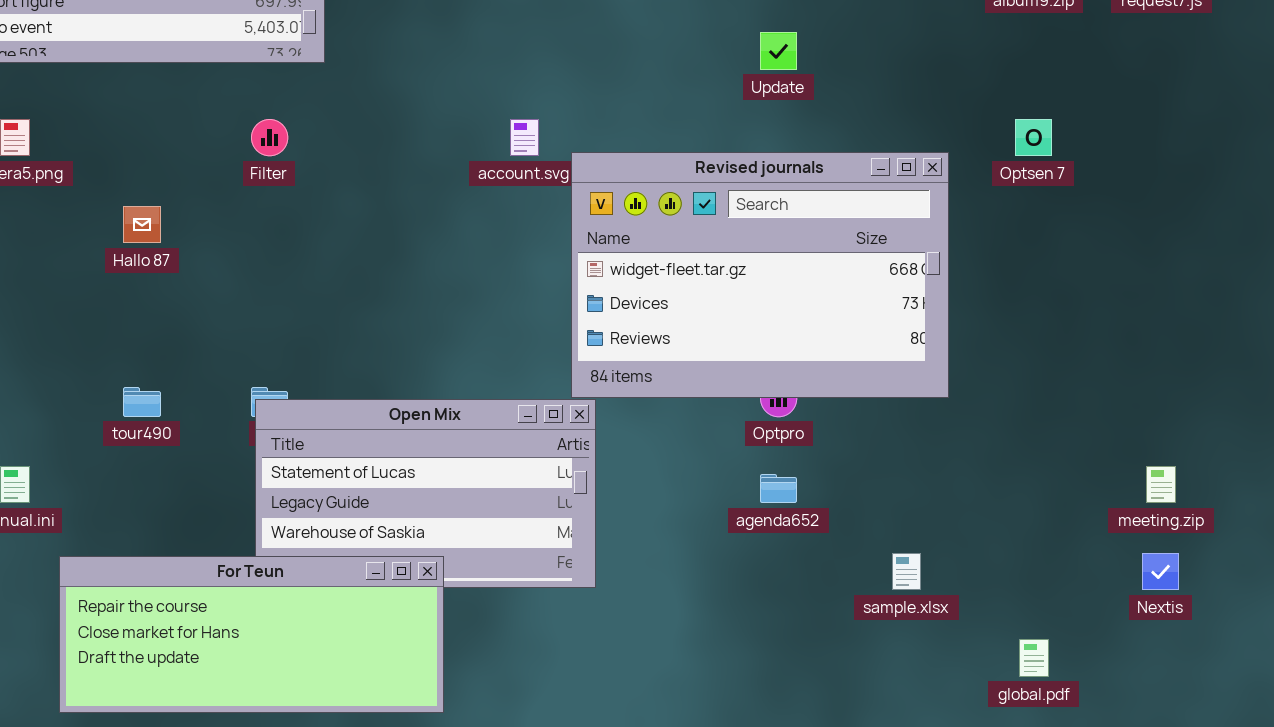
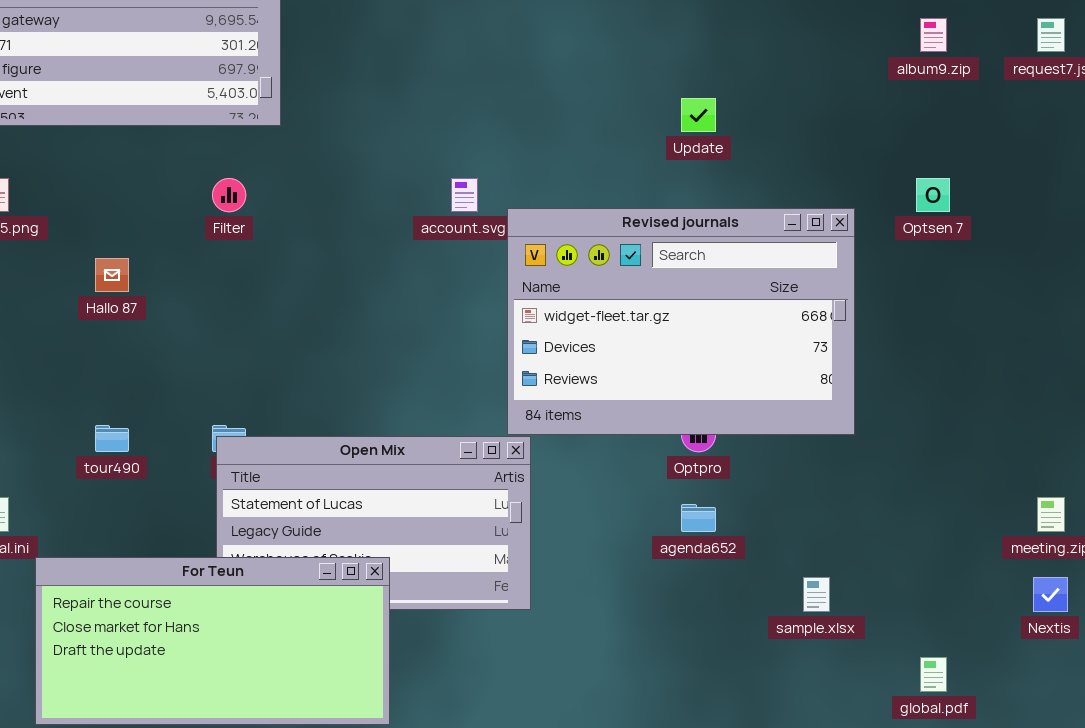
For Teun: [59,556,444,713] -> [35,557,390,725], resized

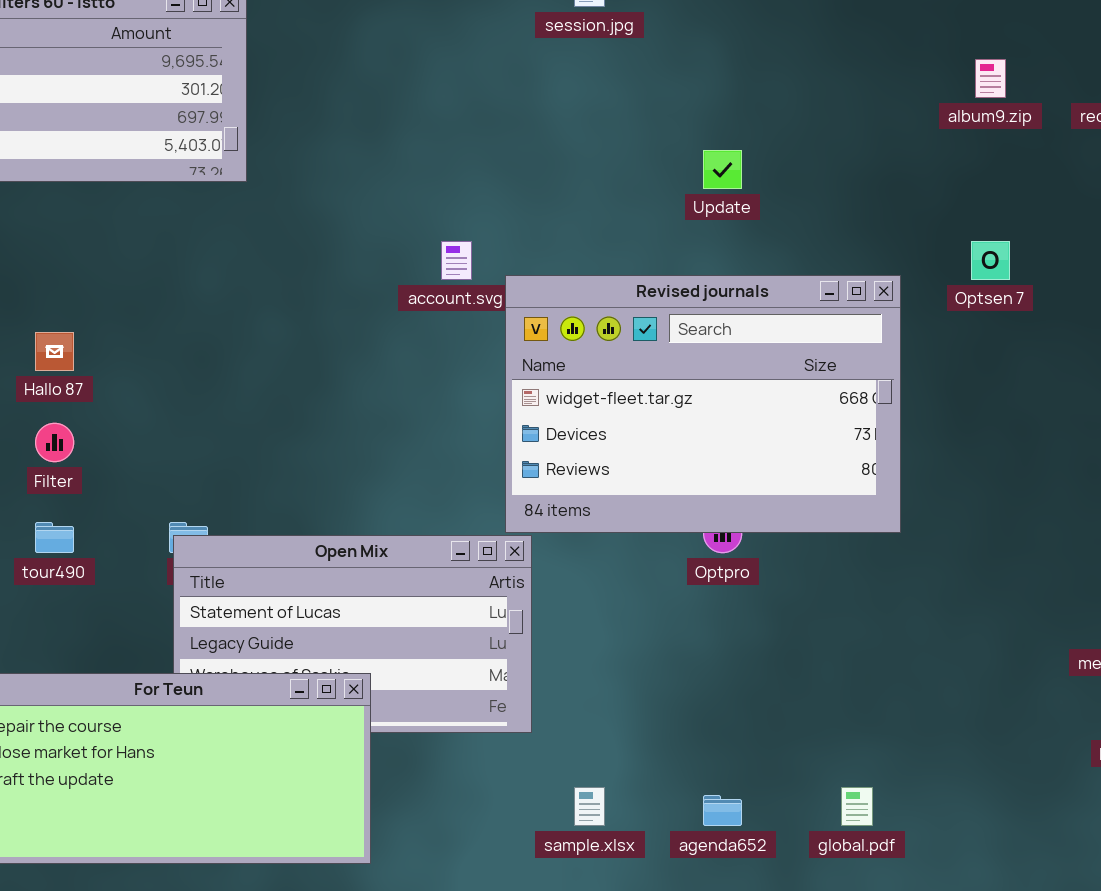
Filter: [212,178,246,212] -> [35,423,74,462], moved
agenda652: [681,504,716,532] -> [703,795,742,826], moved
sample.xlsx: [803,577,830,612] -> [574,787,605,826], moved
global.pdf: [920,657,947,692] -> [841,787,873,826], moved

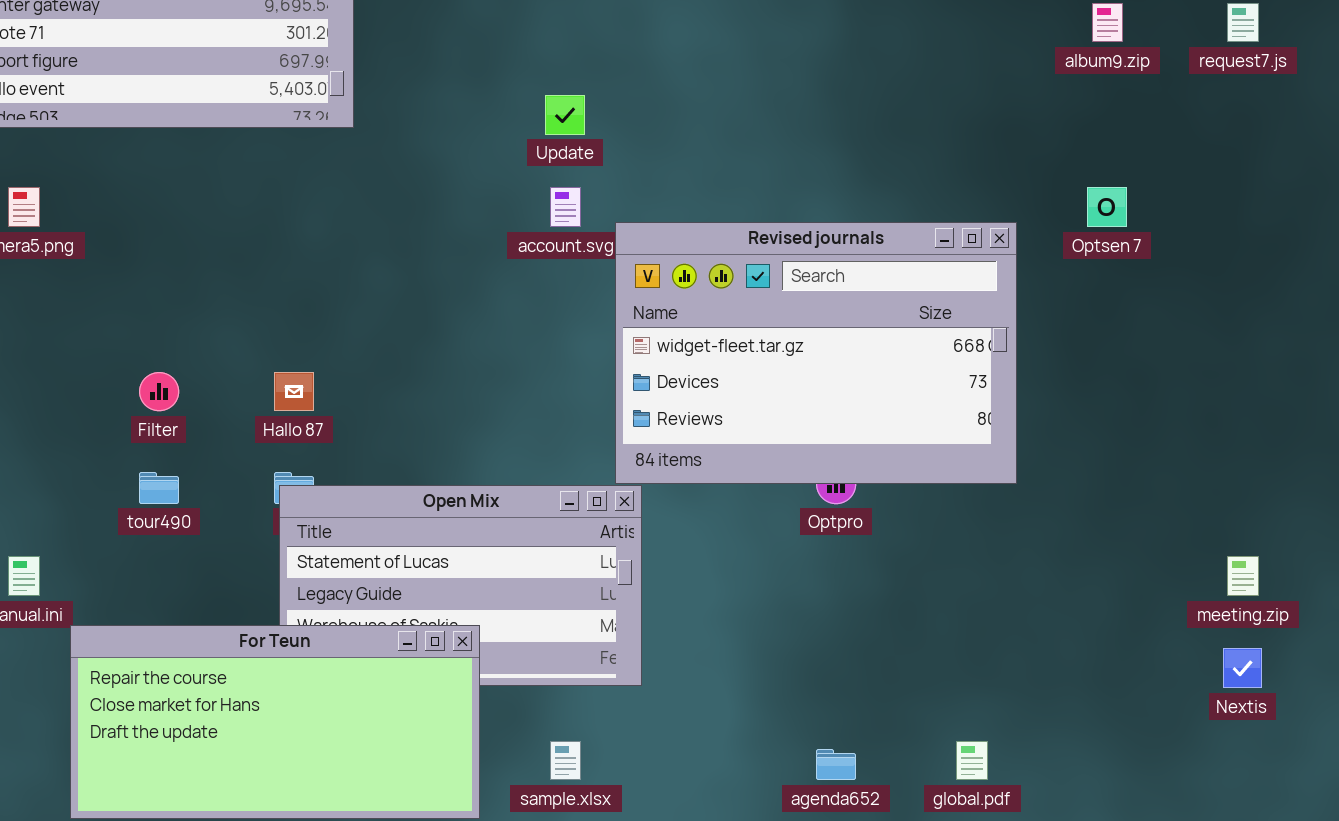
Update: [703,150,742,189] -> [545,95,585,135], moved
Hallo 87: [35,332,74,371] -> [274,372,314,411], moved
sample.xlsx: [574,787,605,826] -> [550,741,581,780], moved

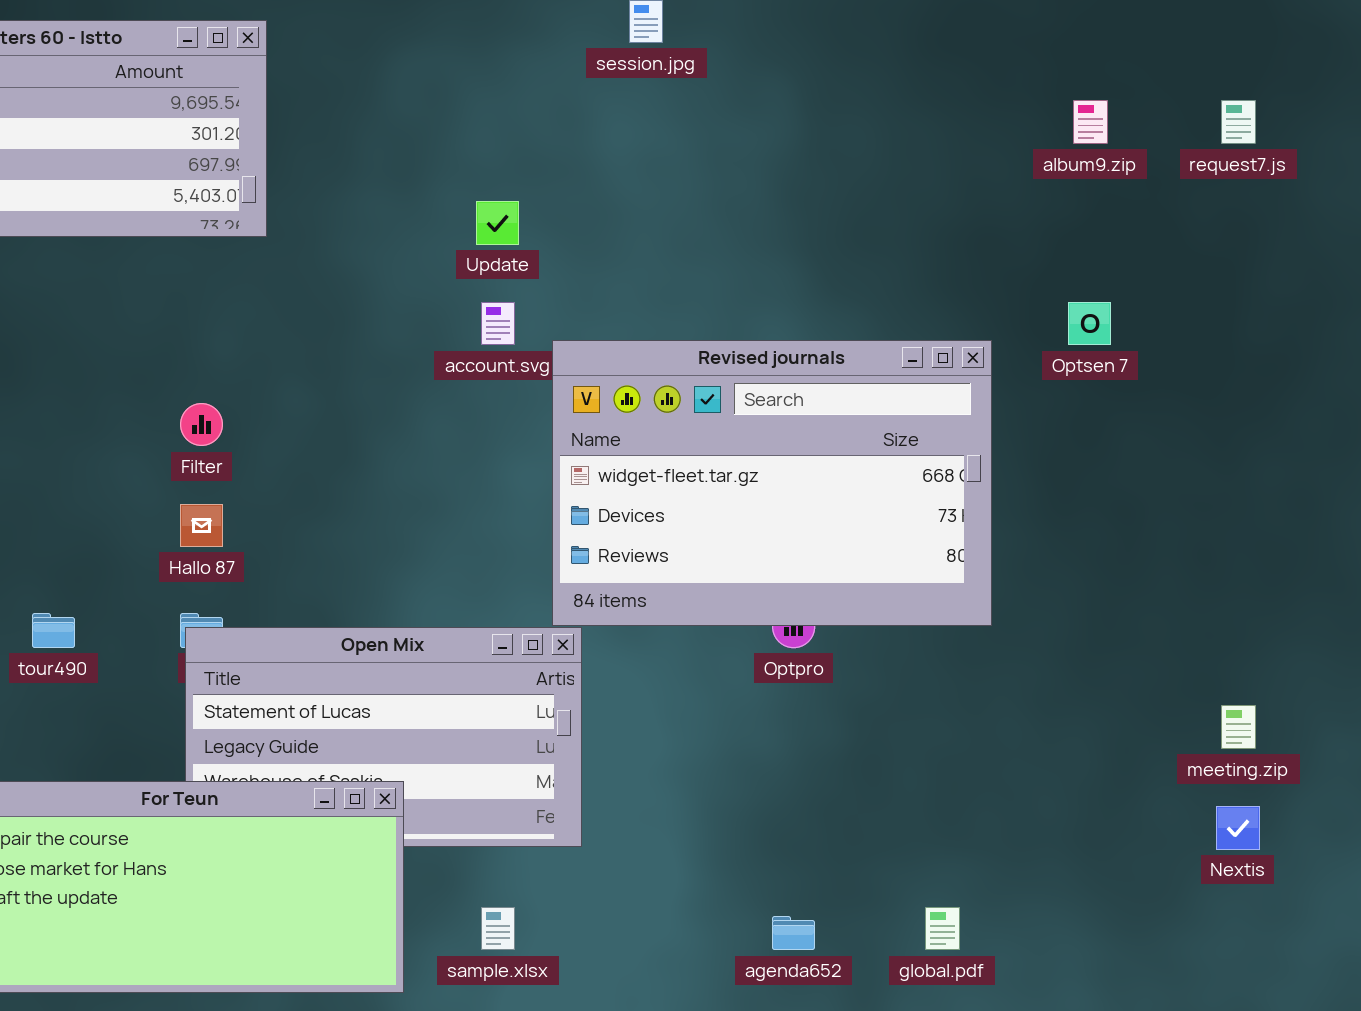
Filter: [139,372,179,411] -> [180,403,223,446], moved

